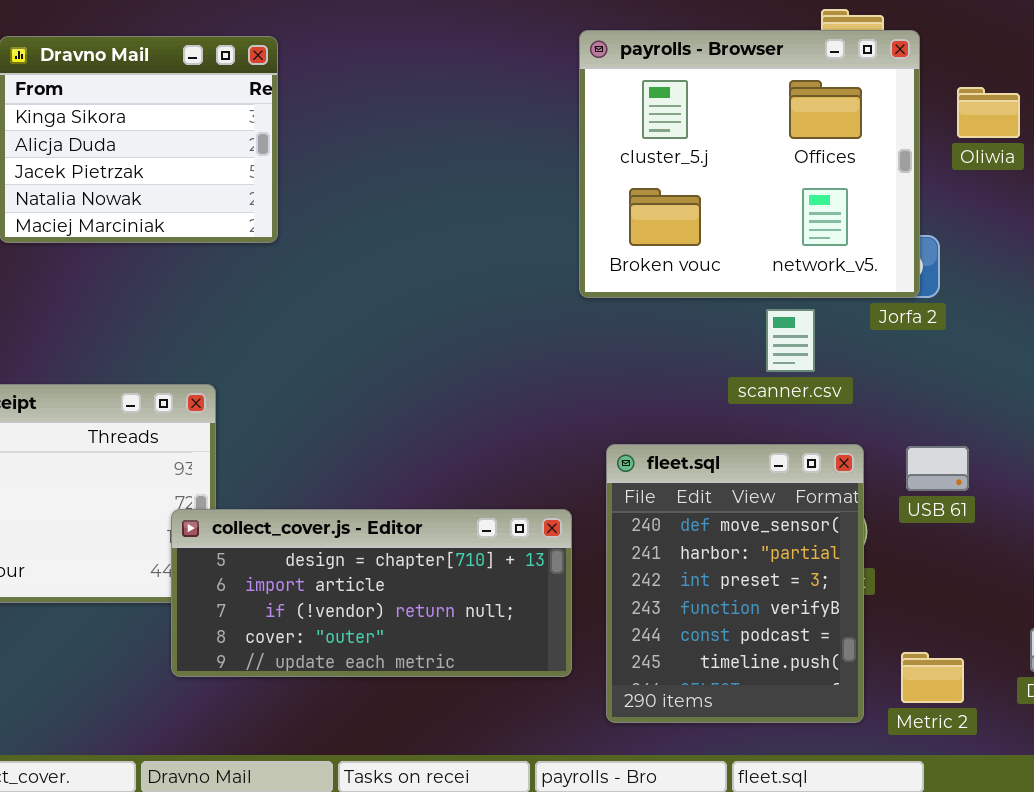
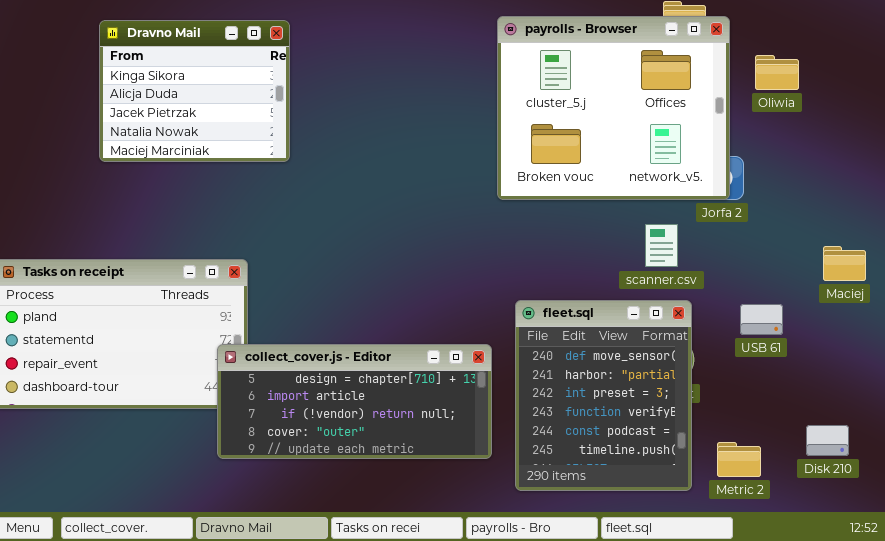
scanner.csv: [766,309,815,372] -> [645,224,678,267], moved
USB 61: [906,446,969,491] -> [740,304,783,335], moved

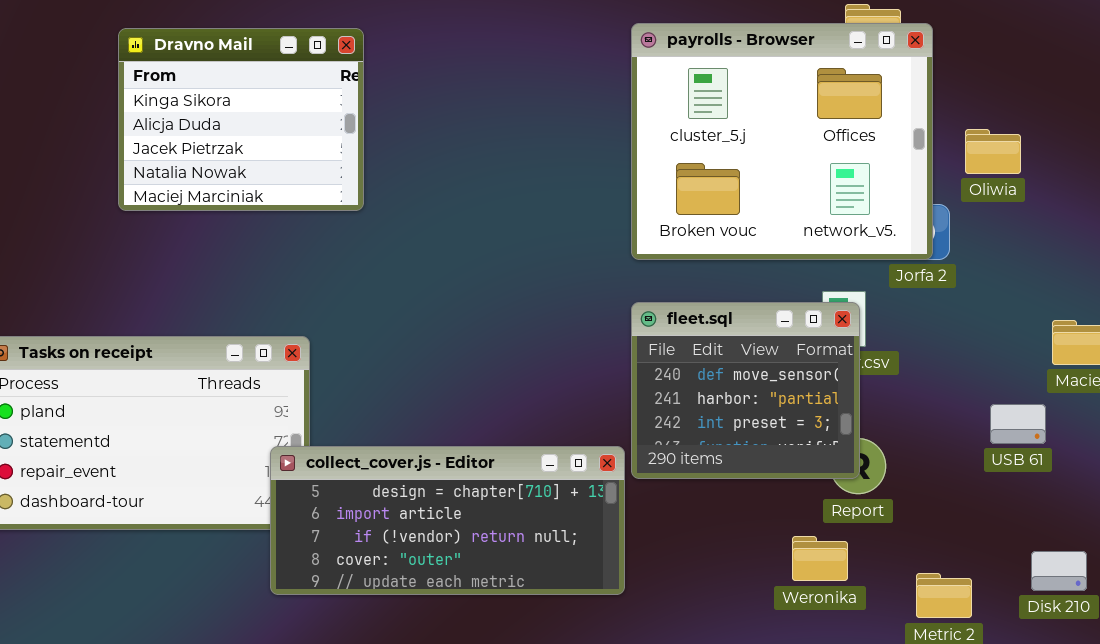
Oliwia: [755,55,799,90] -> [965,129,1021,174], moved
fleet.sql: [515,300,692,491] -> [631,302,860,479], moved, resized
USB 61: [740,304,783,335] -> [990,404,1046,444], moved

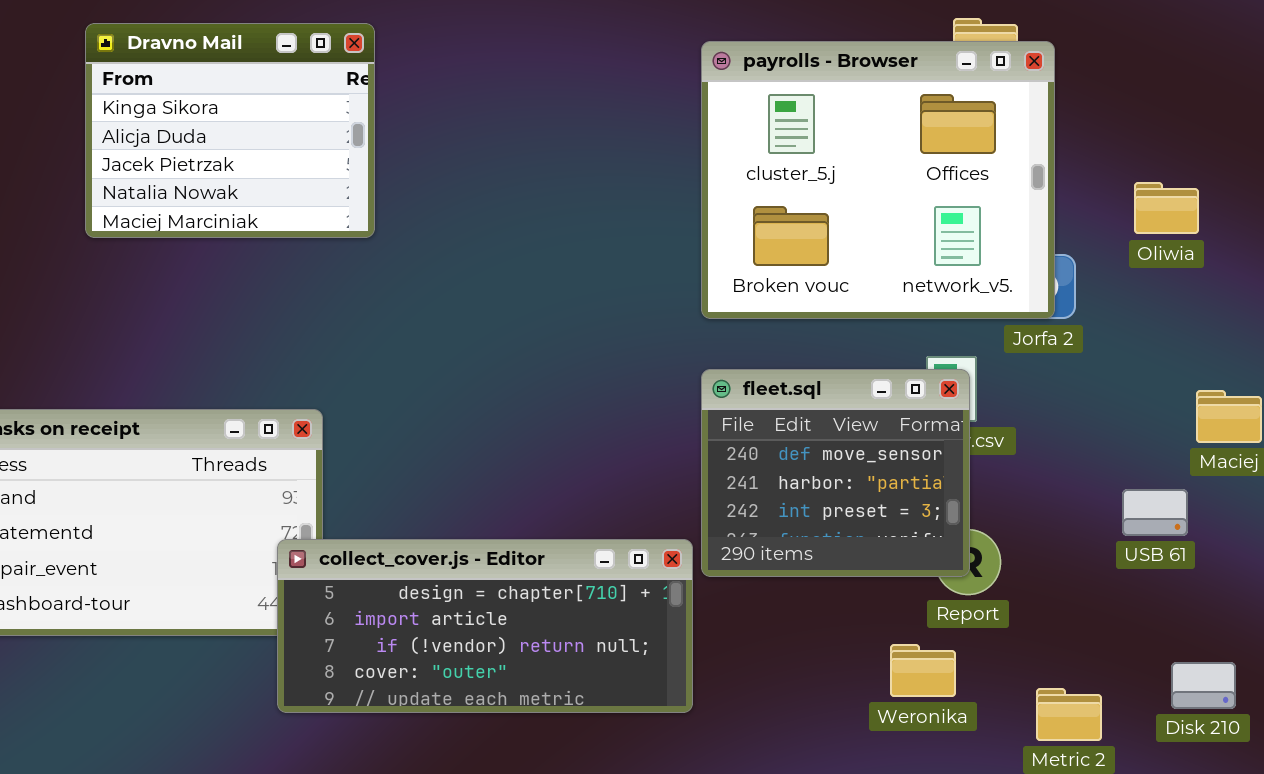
Dravno Mail: [118,28,364,211] -> [85,23,375,238], moved
Oliwia: [965,129,1021,174] -> [1134,182,1199,234], moved

